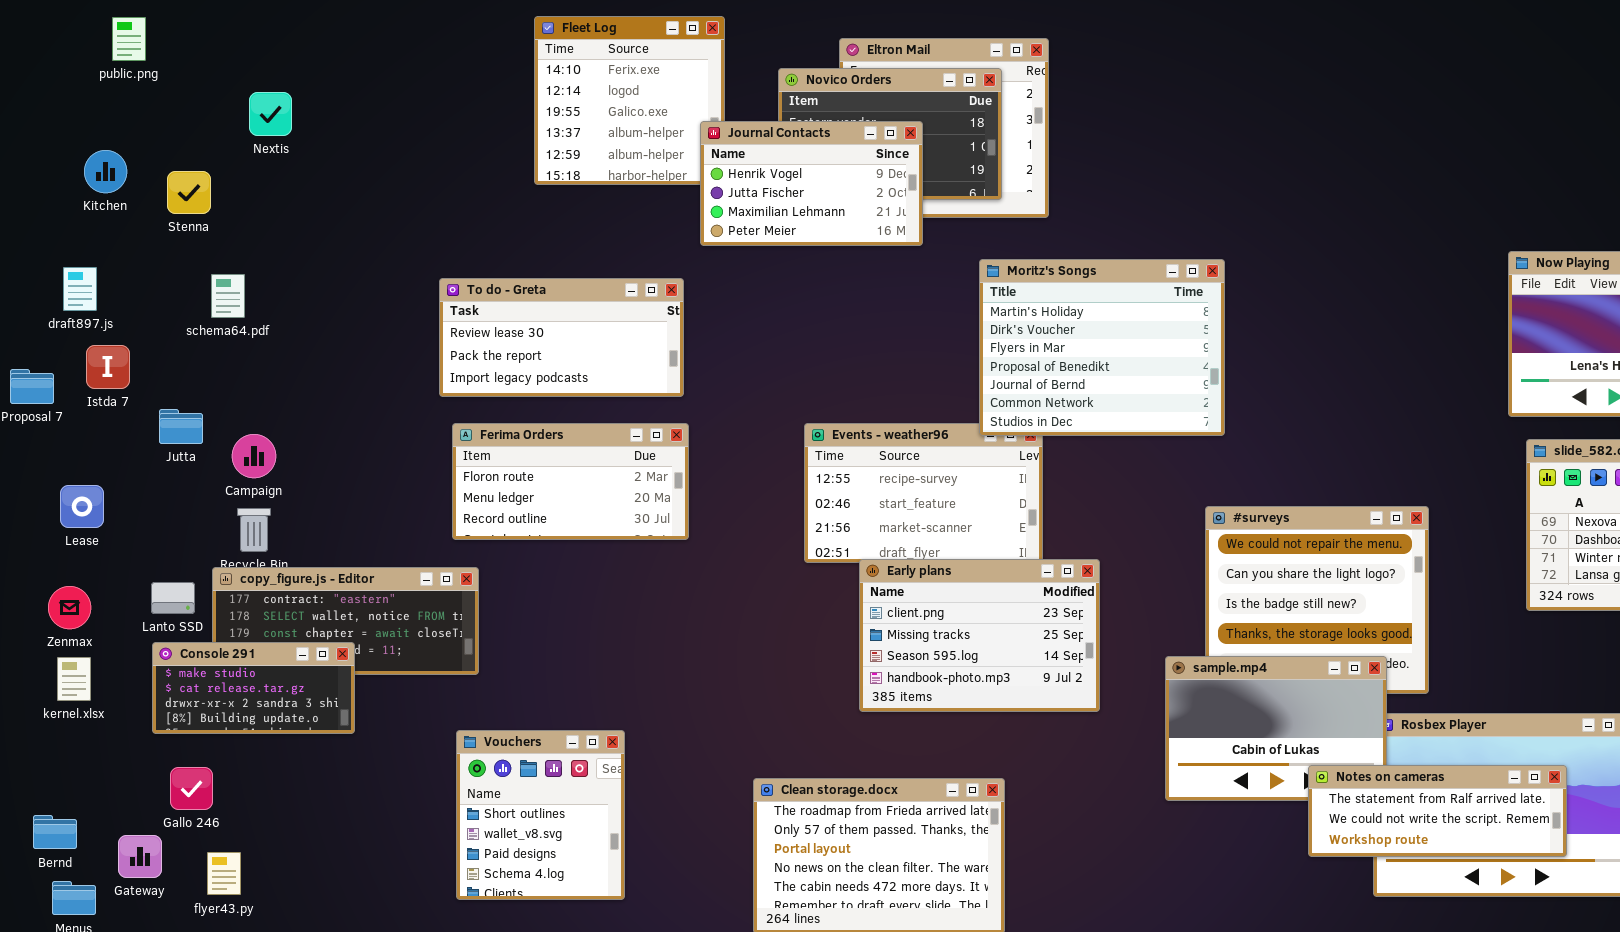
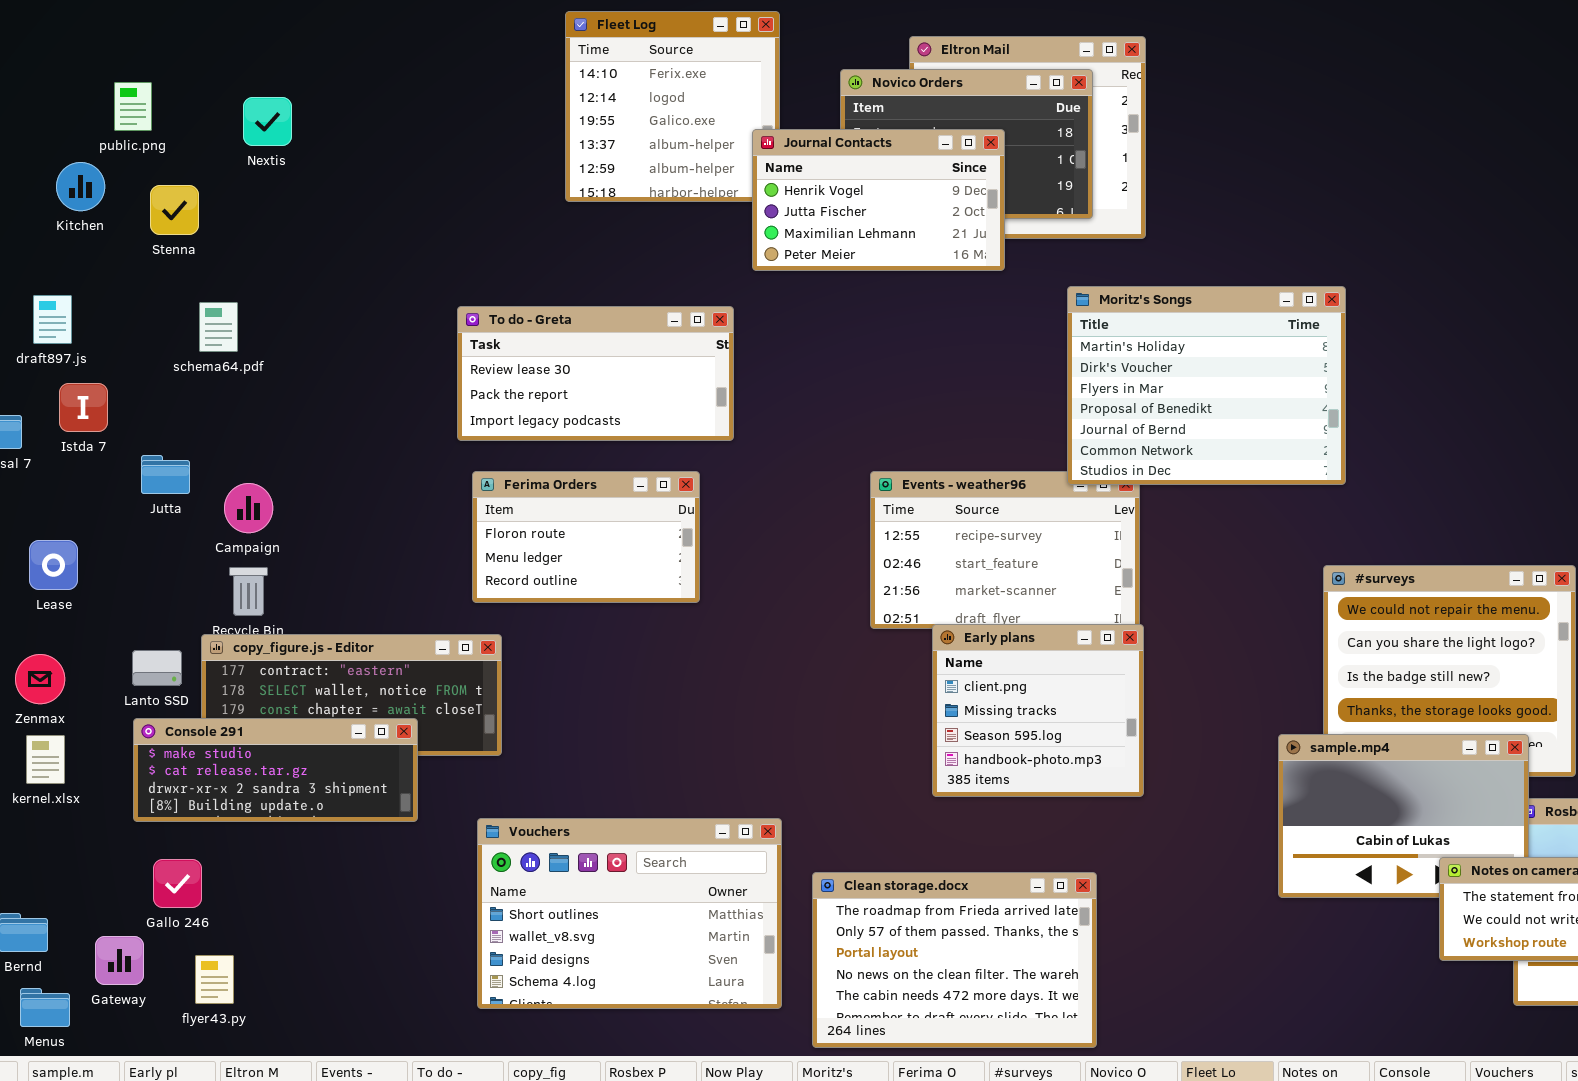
public.png: [112,17,146,61] -> [114,82,152,131], moved
Ferima Orders: [452,423,689,540] -> [472,471,700,603], resized
Early plans: [859,559,1100,712] -> [932,624,1144,797], resized
Console 291: [152,642,355,734] -> [133,718,418,822], resized
Vouchers: [456,730,625,900] -> [477,818,782,1009], resized

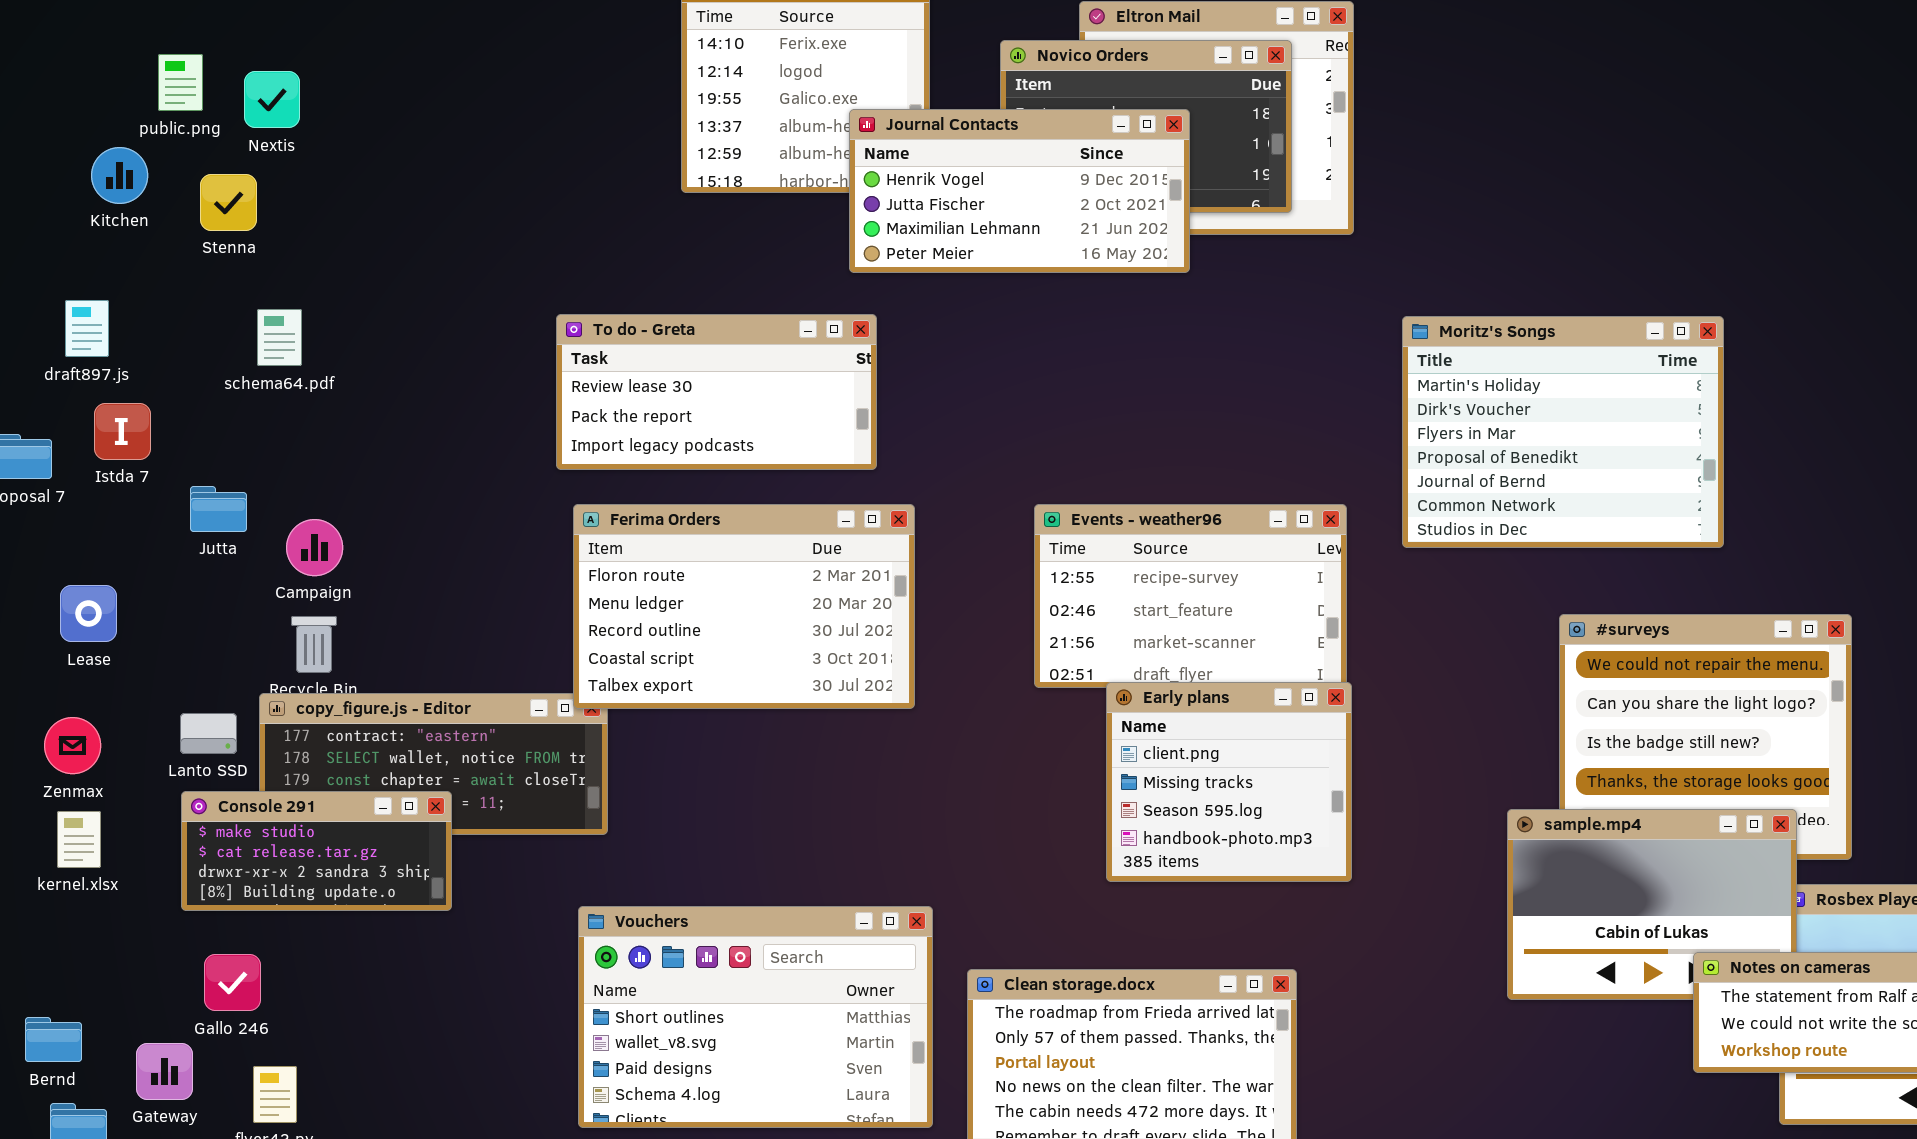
Nextis: [243,97,292,146] -> [244,71,300,128], moved
Journal Contacts: [752,129,1005,271] -> [849,109,1190,273], resized
Moritz's Songs: [1067,286,1346,485] -> [1402,316,1724,548], moved
Ferima Orders: [472,471,700,603] -> [573,504,915,709], resized
Console 291: [133,718,418,822] -> [181,791,452,911], resized

